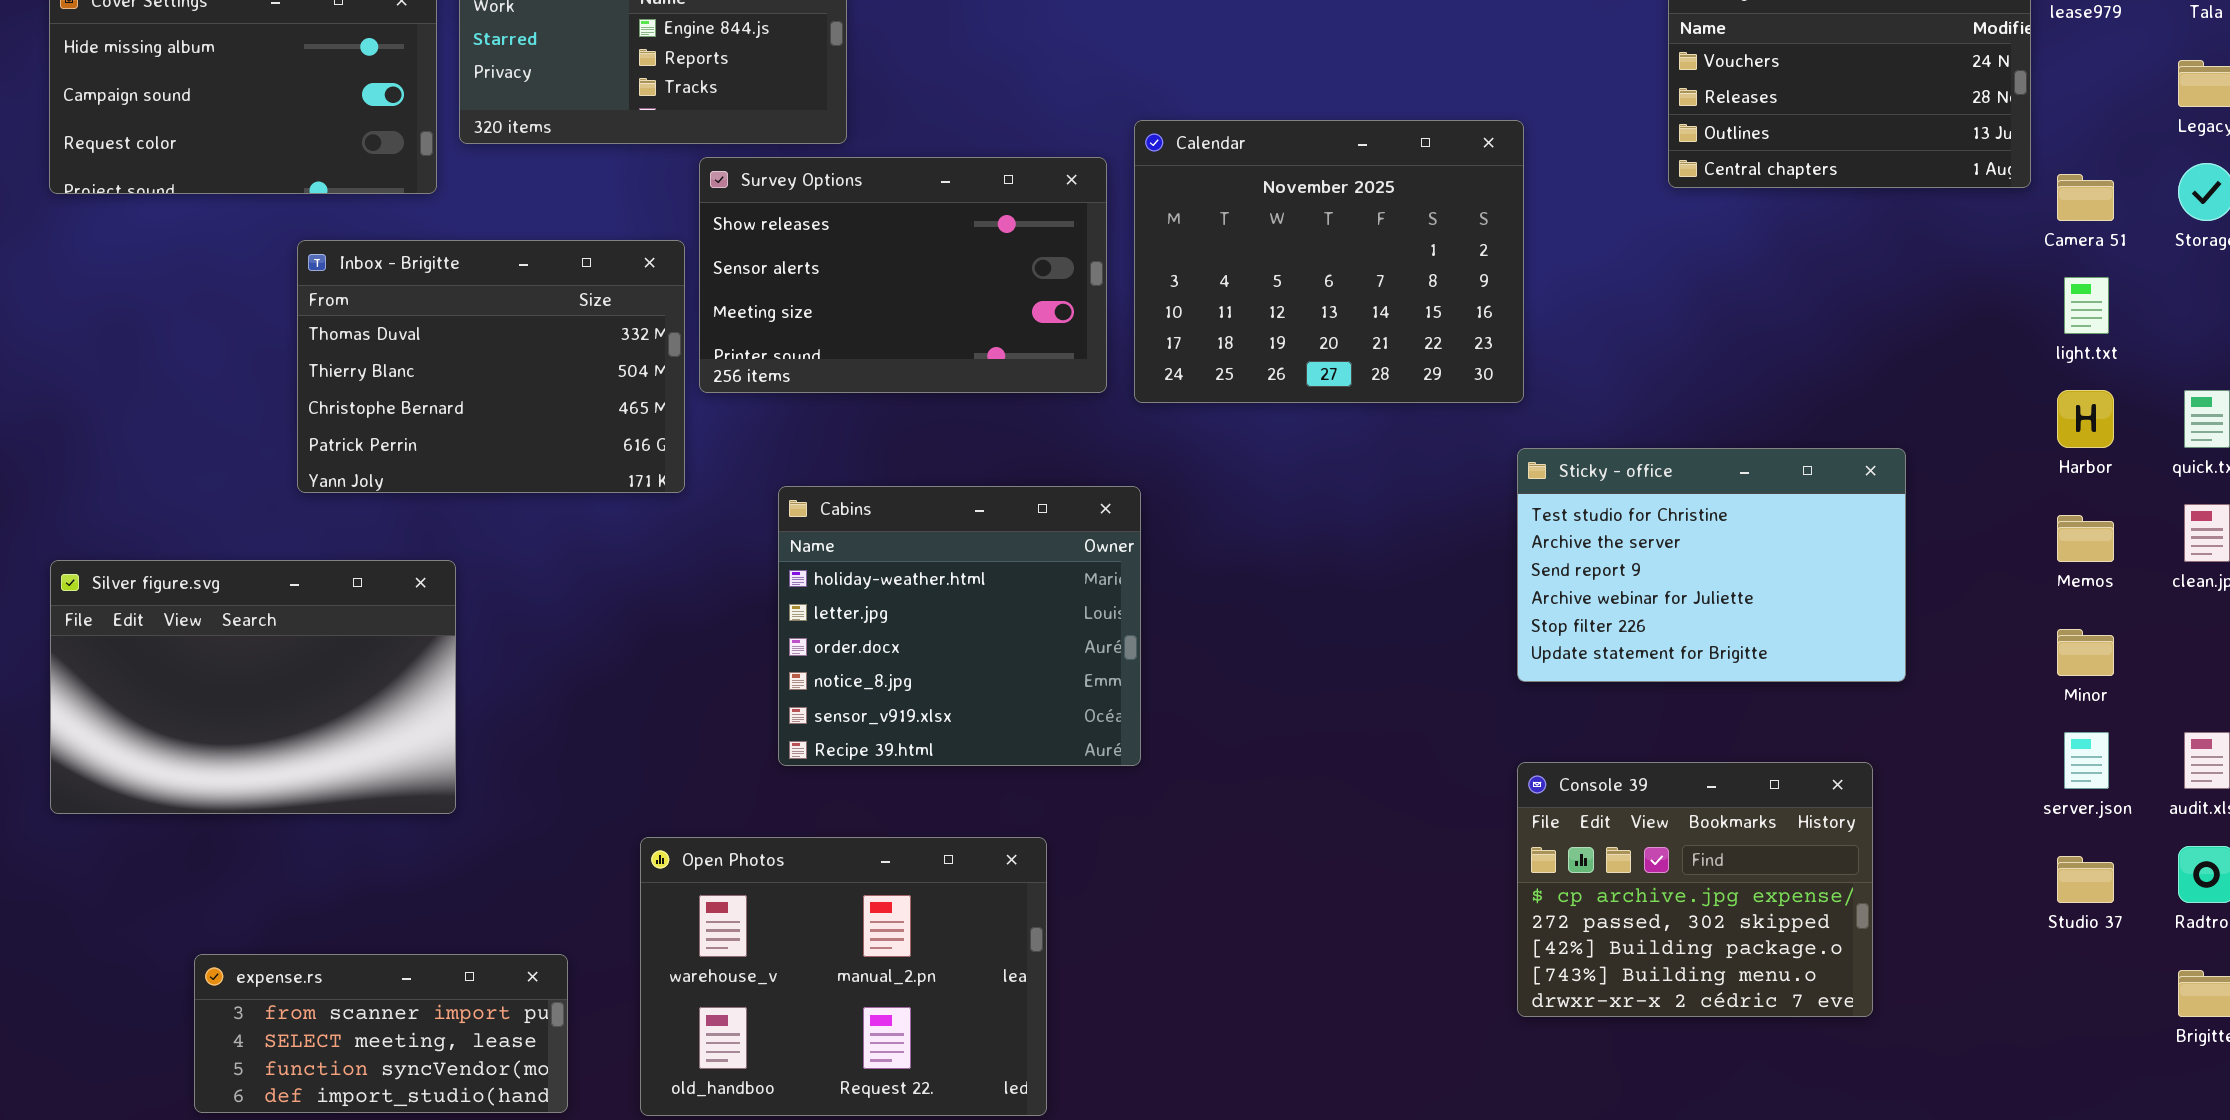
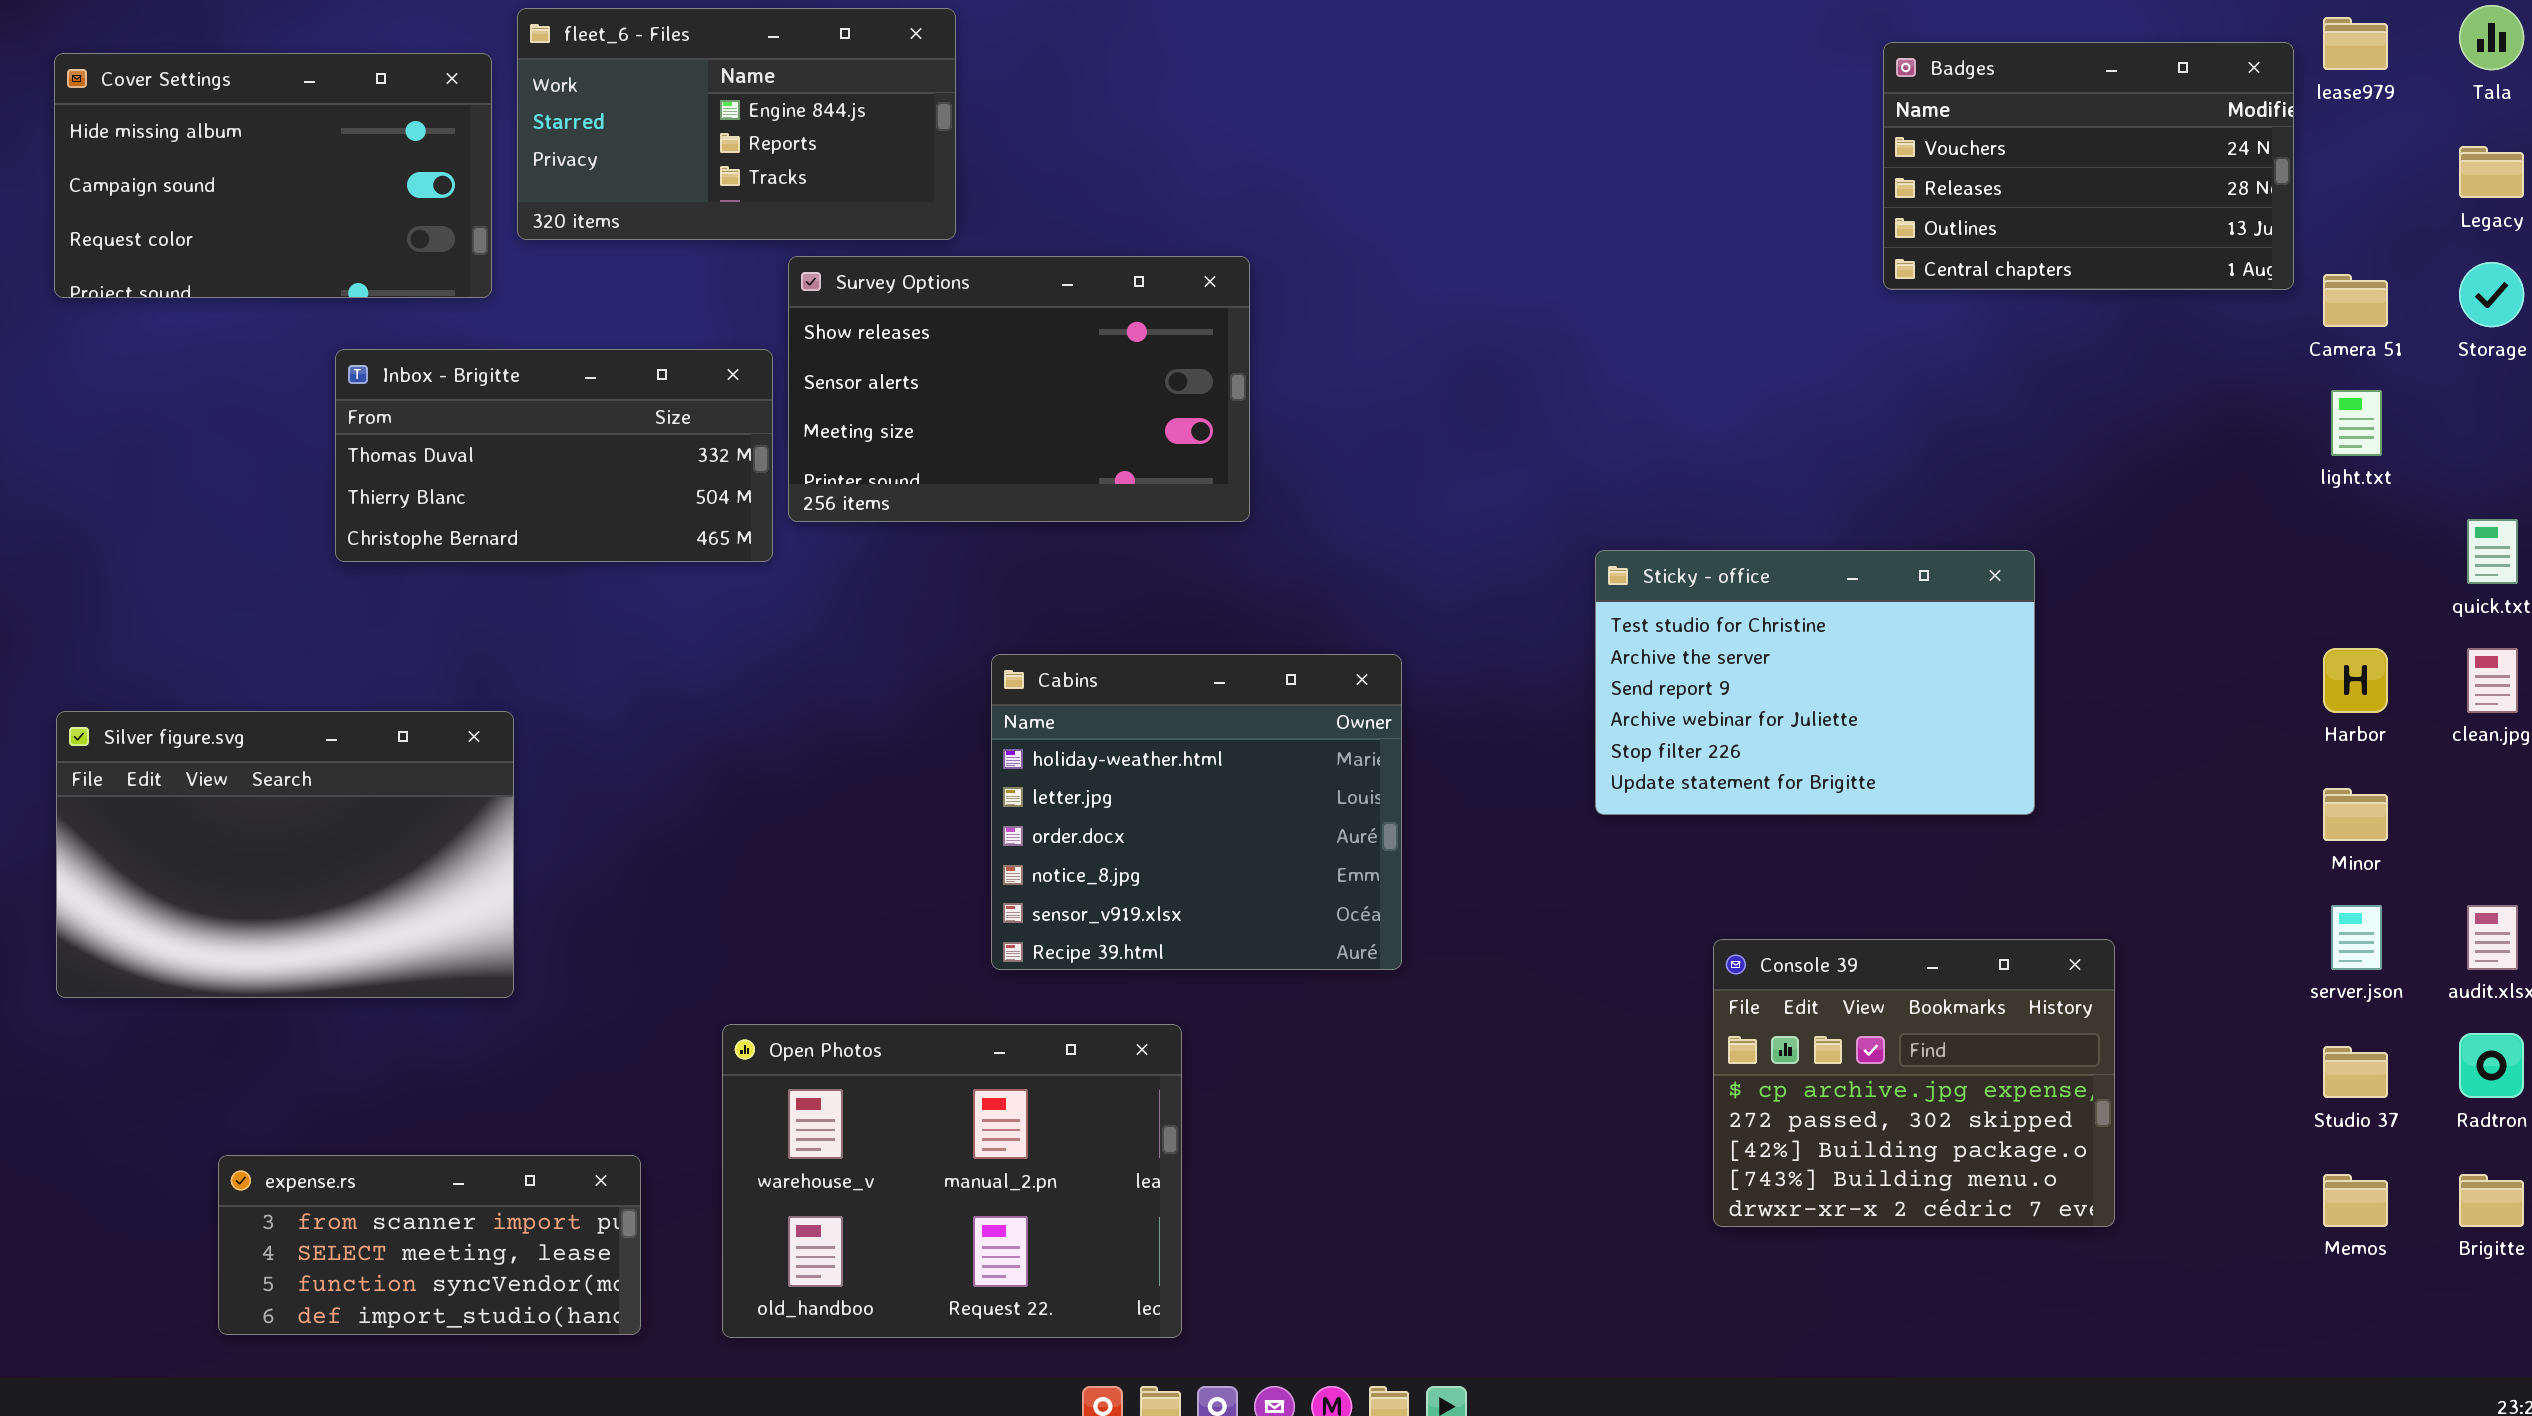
Calendar: [1134,120,1524,403] -> none, closed
Inbox - Brigitte: [297,240,685,493] -> [335,349,773,562], resized
Harbor: [2057,390,2114,448] -> [2323,648,2388,713], moved
Sticky - office: [1517,448,1906,682] -> [1595,550,2035,815], moved
Cabins: [778,486,1141,766] -> [991,654,1402,970], moved
Memos: [2057,515,2114,562] -> [2323,1174,2388,1227], moved

